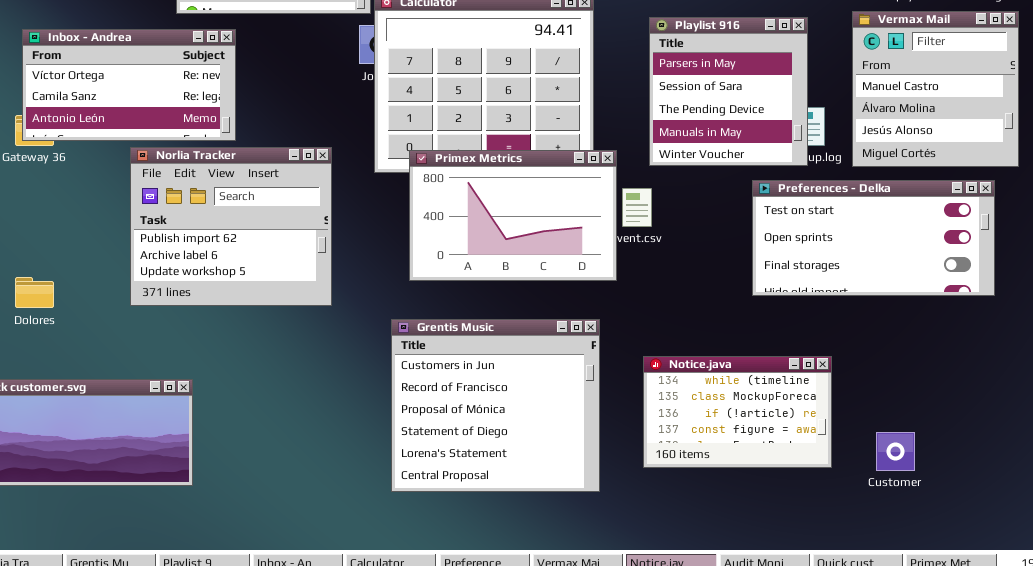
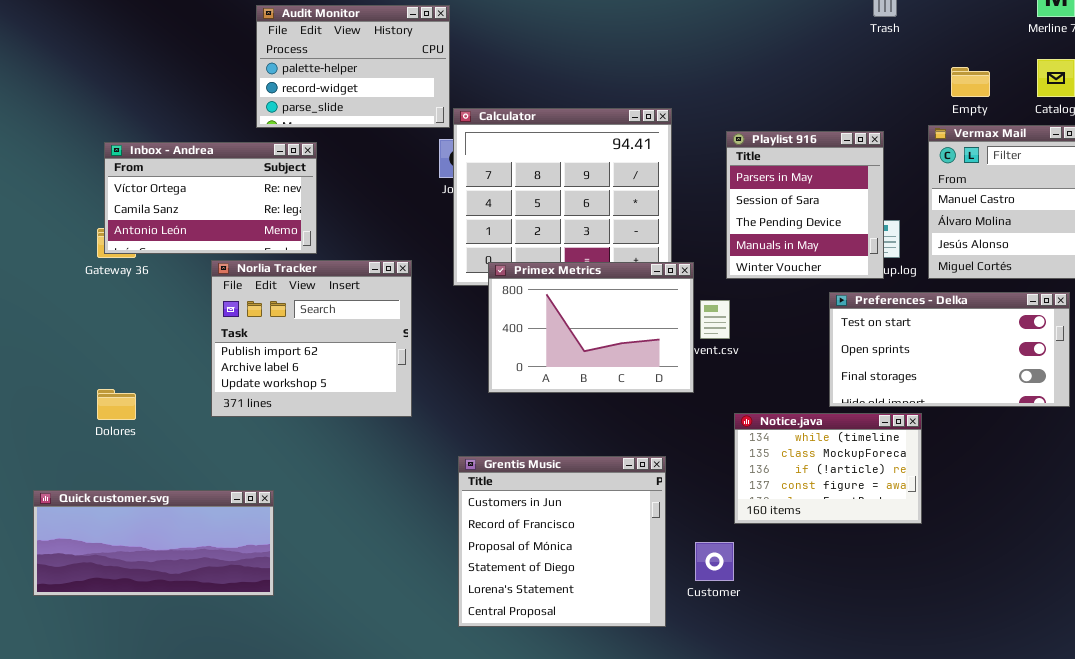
Grentis Music: [391,319,600,492] -> [458,456,666,627], moved
Notice.java: [643,356,832,468] -> [734,413,922,524], moved
Customer: [876,432,915,471] -> [695,542,734,581], moved

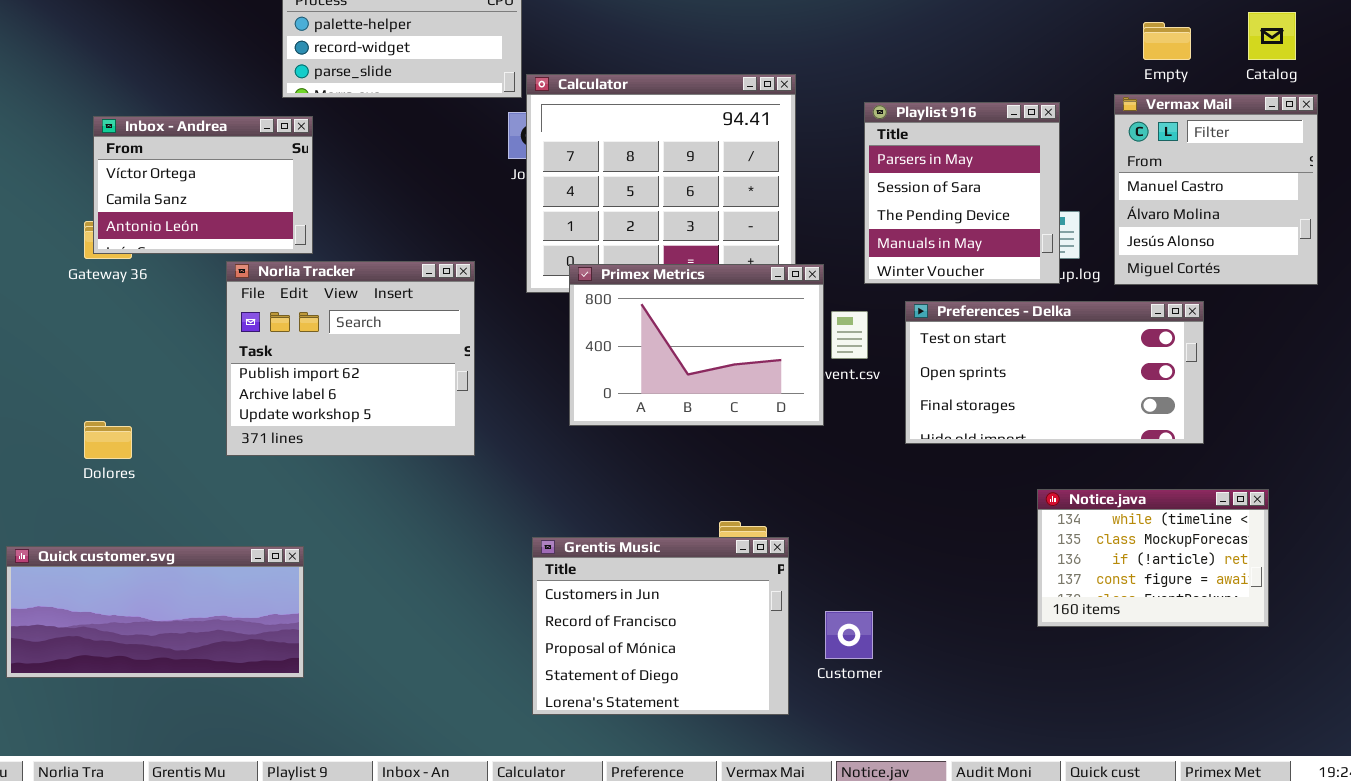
Inbox - Andrea: [104,142,317,254] -> [93,116,313,254], resized
Preferences - Delka: [829,292,1070,407] -> [905,301,1204,444], moved
Notice.java: [734,413,922,524] -> [1037,489,1269,627], moved
Grentis Music: [458,456,666,627] -> [532,537,789,715], resized

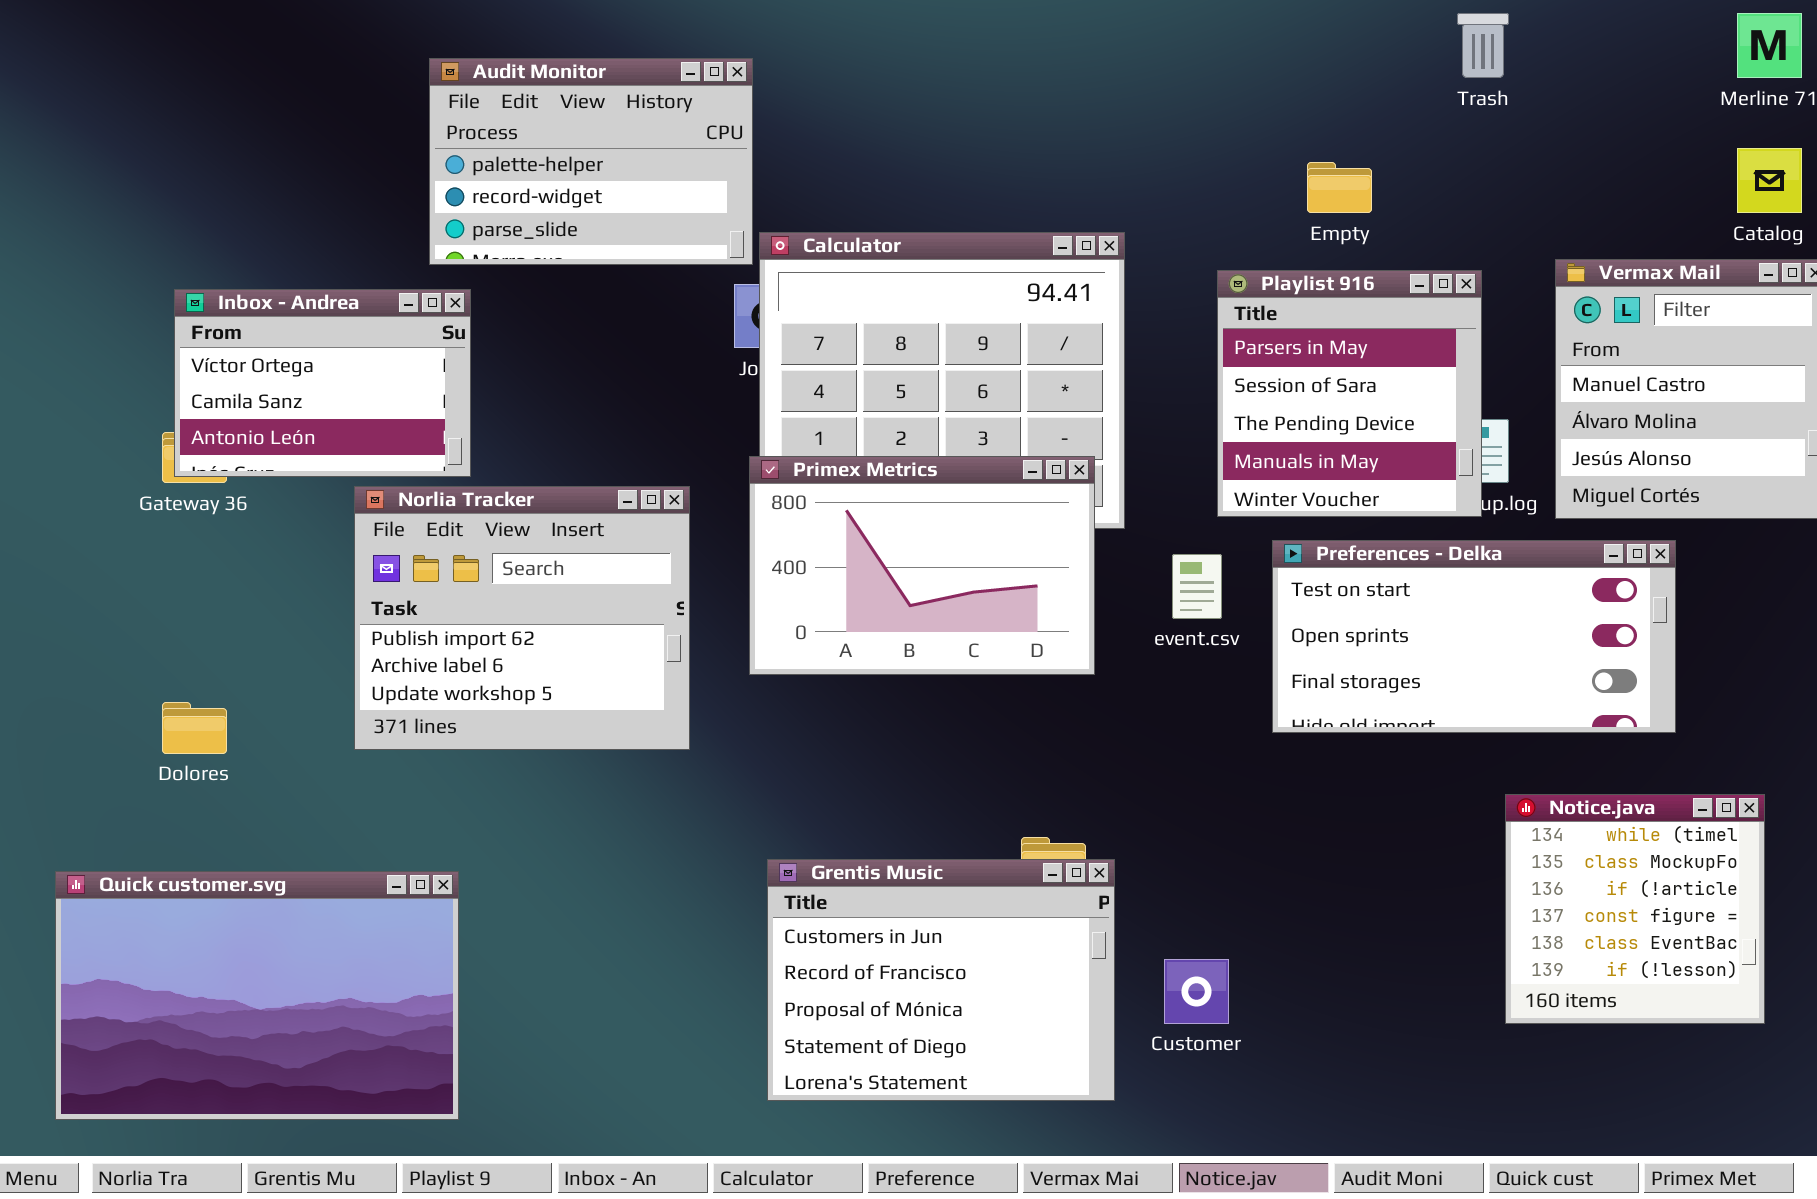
Empty: [1143,22,1191,60] -> [1307,162,1372,213], moved
Primex Metrics: [569,264,824,426] -> [749,456,1095,675], moved
Notice.java: [1037,489,1269,627] -> [1505,794,1765,1024], resized
Quick customer.svg: [6,546,304,678] -> [55,871,459,1120], resized

